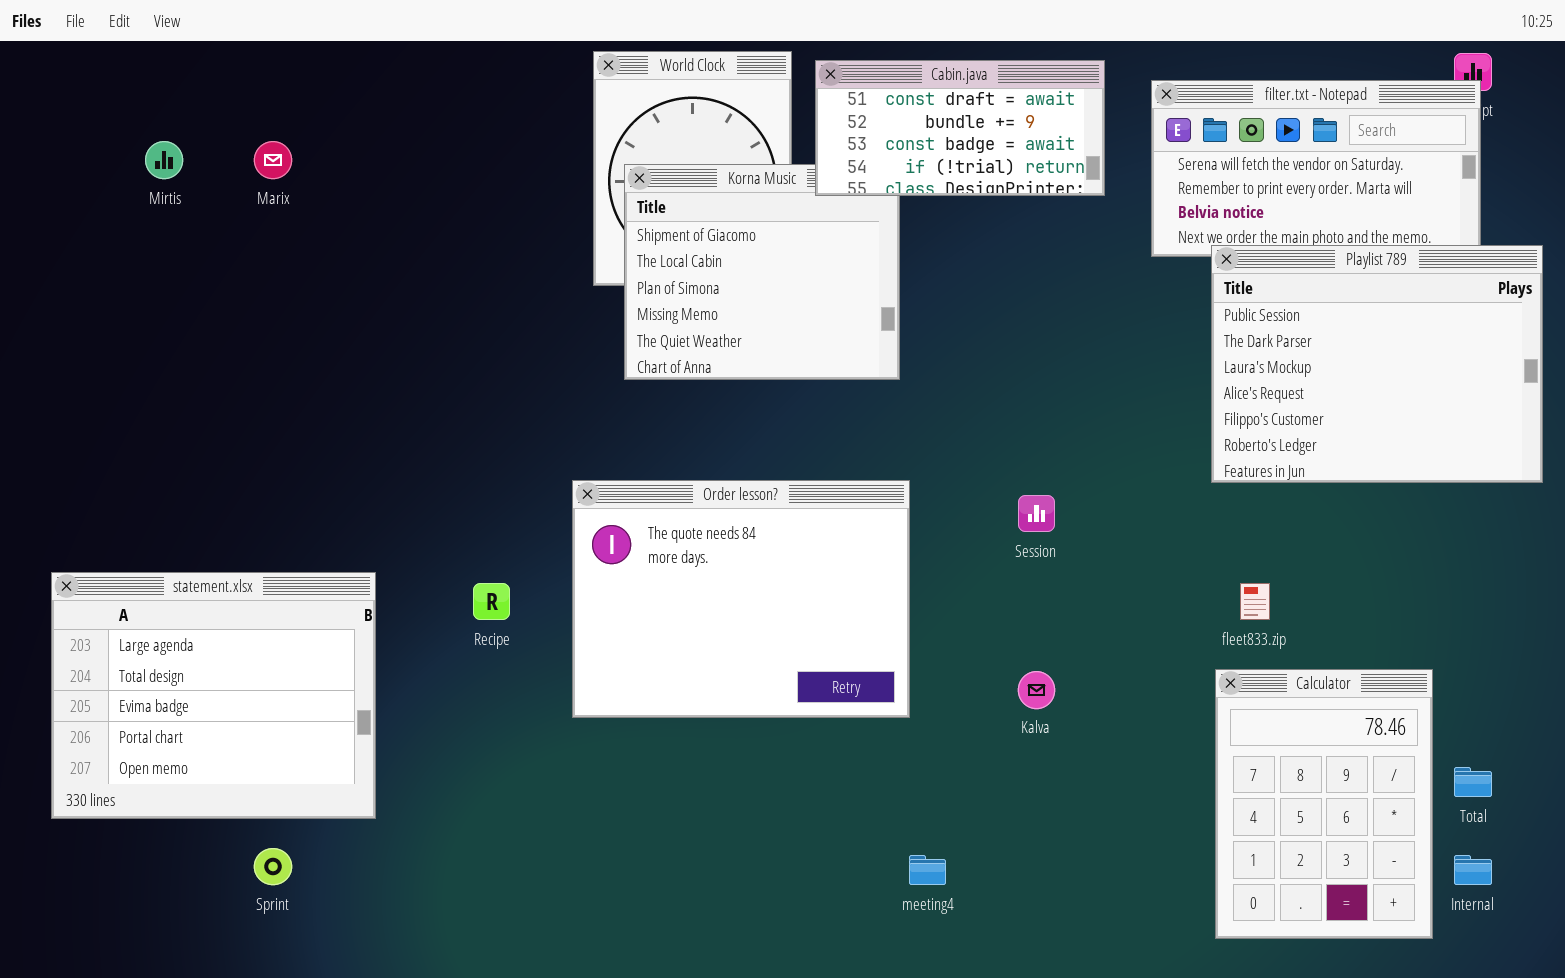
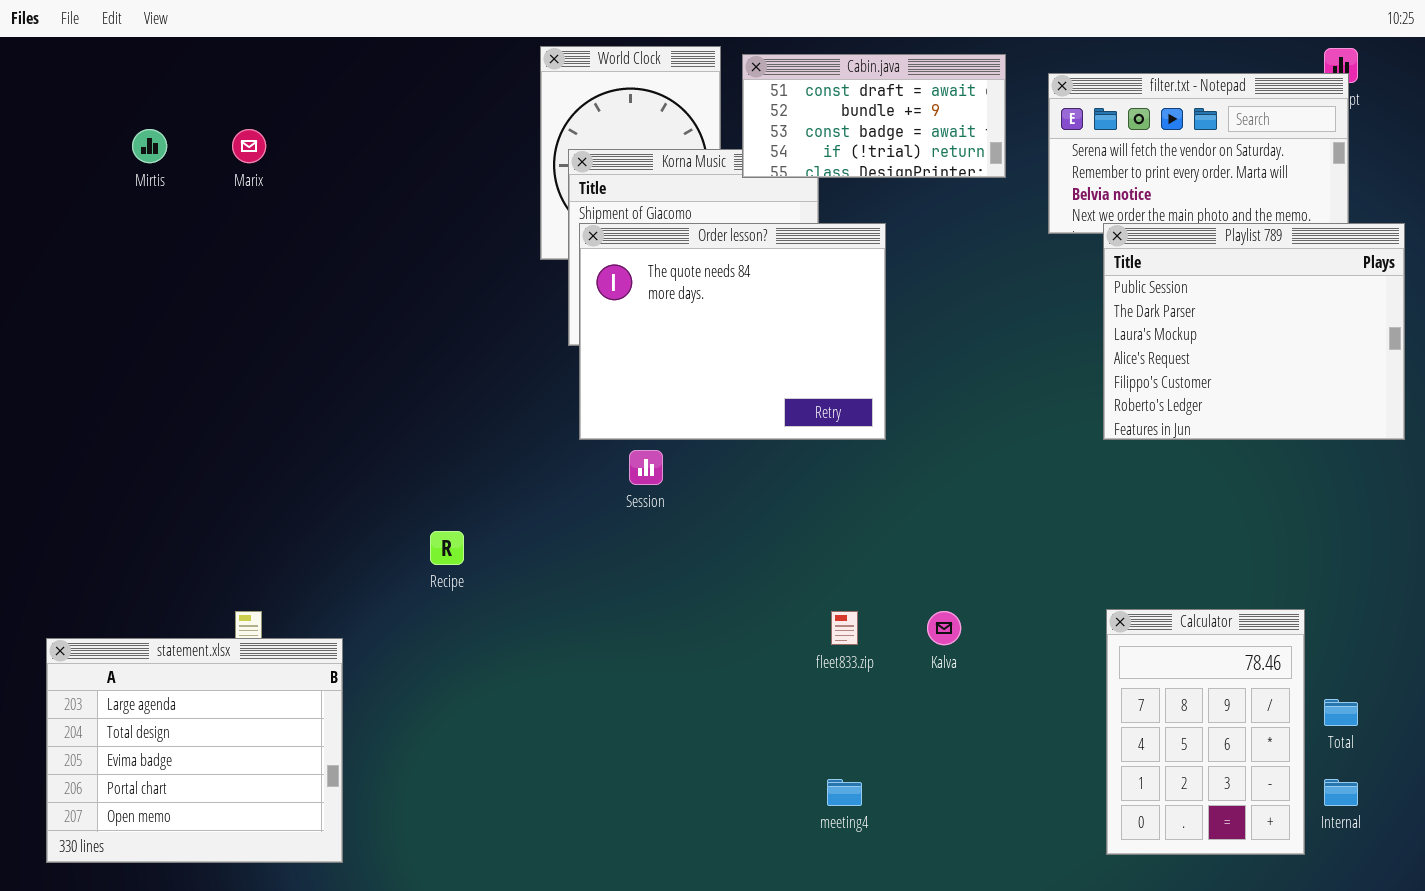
Order lesson?: [572,480,910,718] -> [579,223,886,440], moved
Session: [1018,495,1055,532] -> [629,450,663,485], moved
statement.xlsx: [51,572,376,819] -> [46,638,343,863], moved
fleet833.zip: [1240,583,1270,620] -> [831,611,858,645], moved

